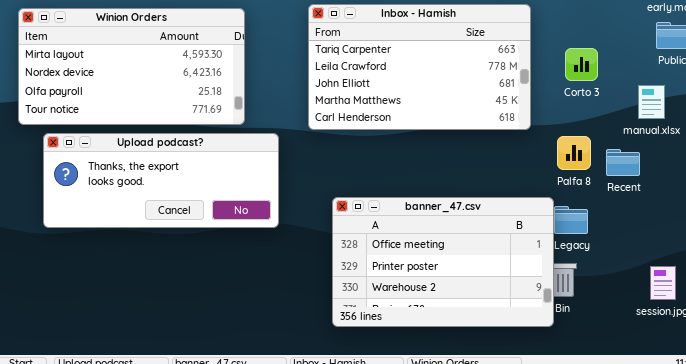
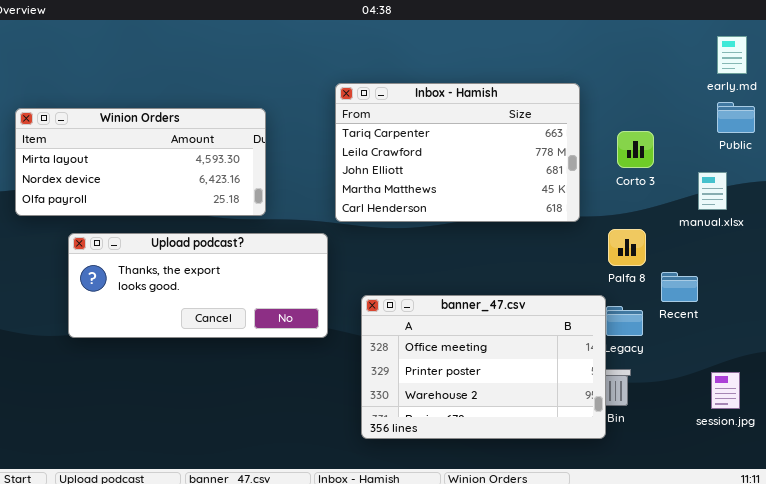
Winion Orders: [18,8,245,125] -> [15,108,266,216], resized
Upload podcast?: [43,133,279,228] -> [68,233,328,338], moved
Recent: [606,149,640,176] -> [661,272,698,302], moved

